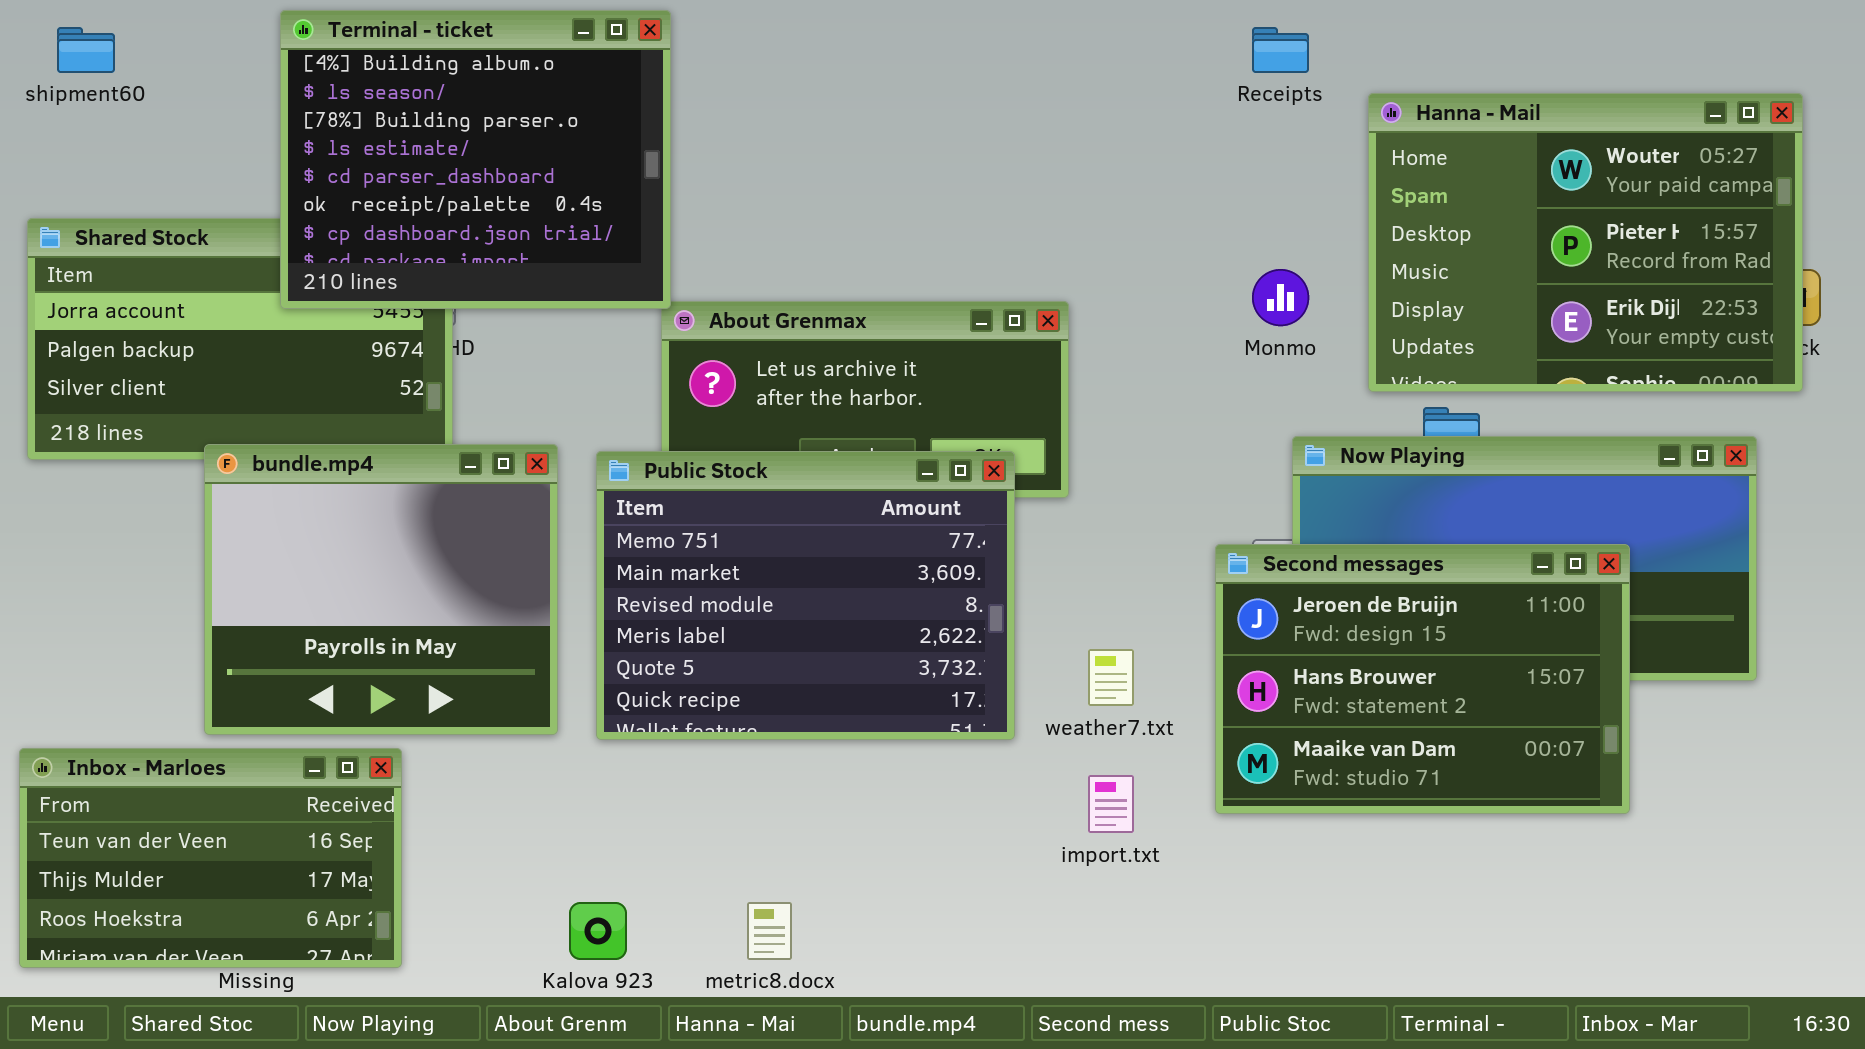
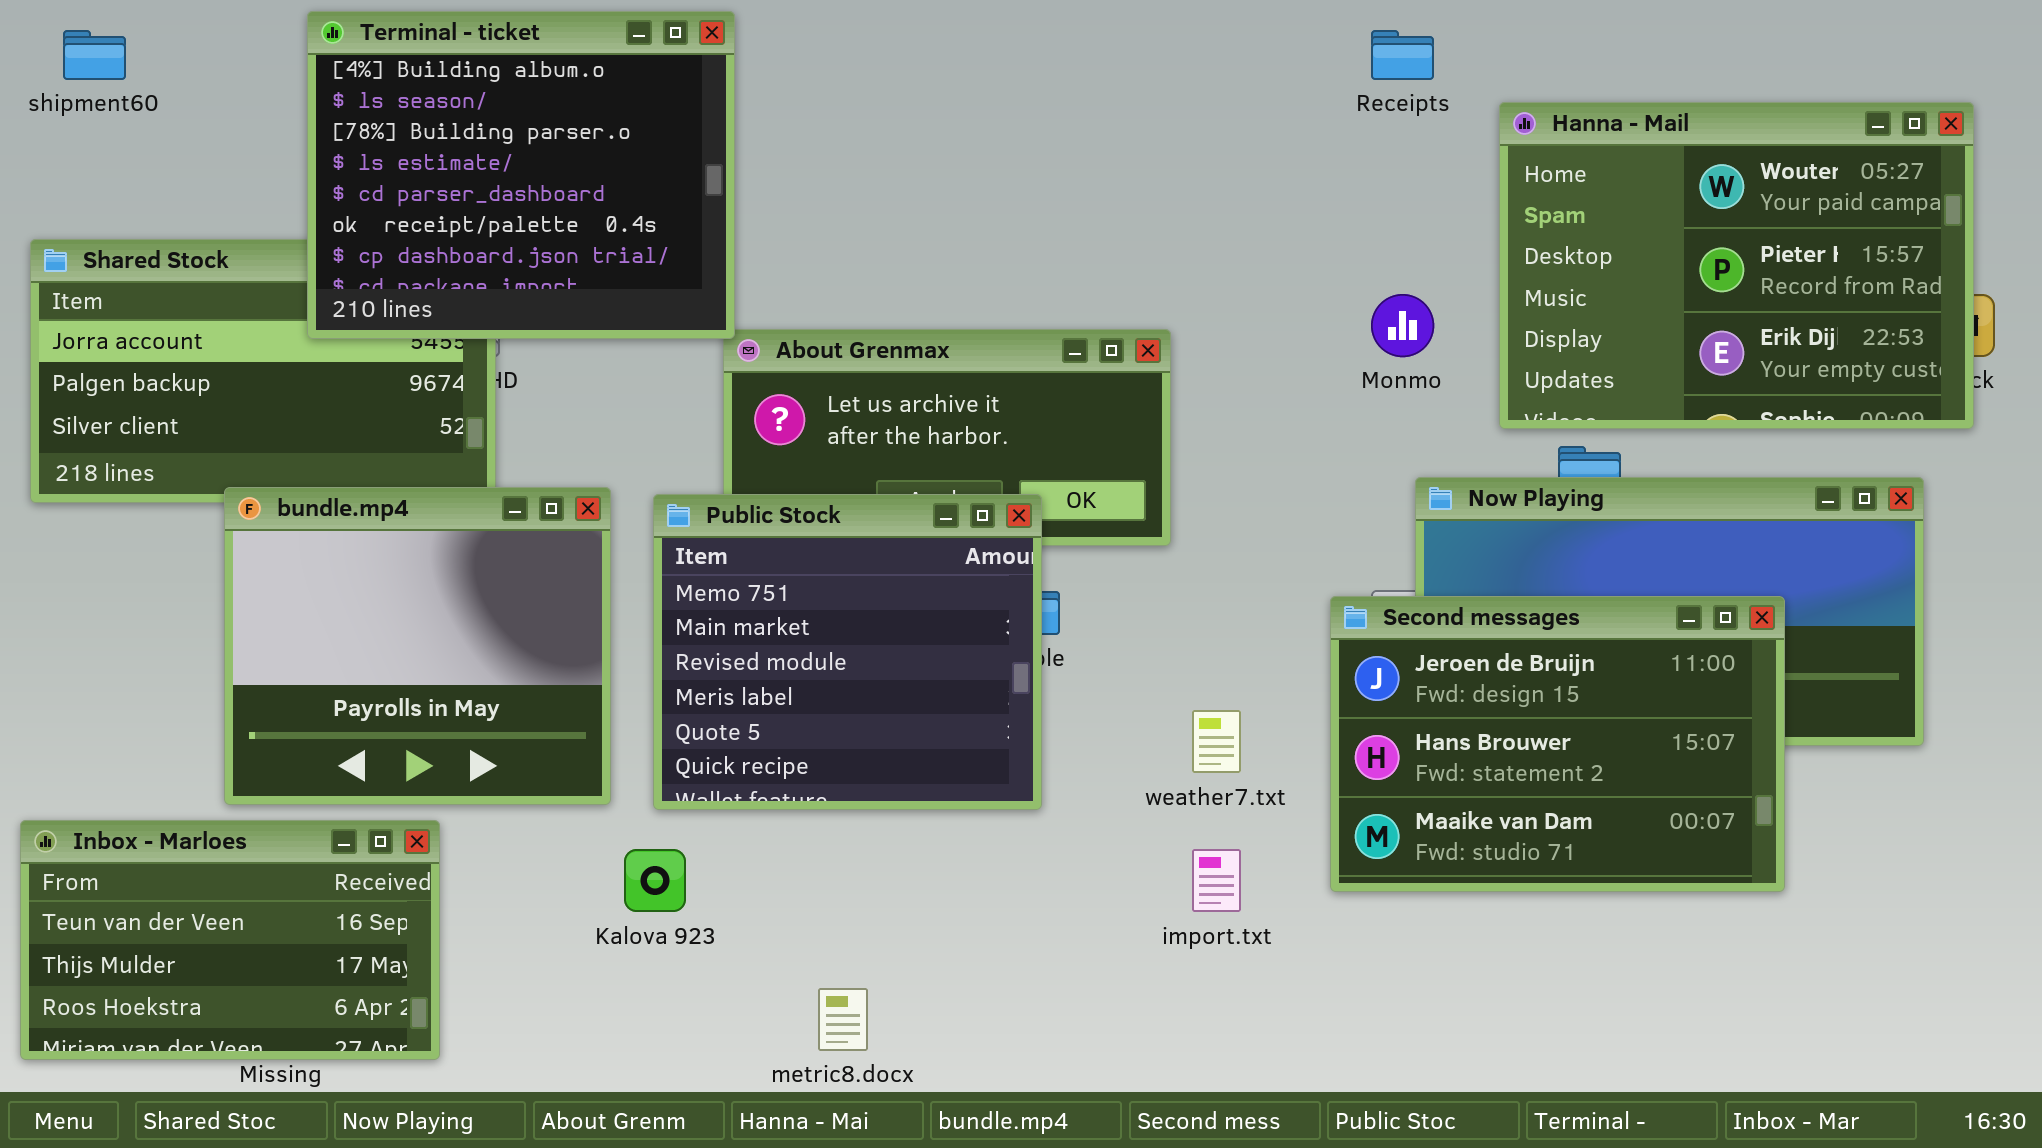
Public Stock: [596,451,1015,740] -> [653,494,1042,810], resized
Kalova 923: [569,902,627,960] -> [624,849,686,912], moved

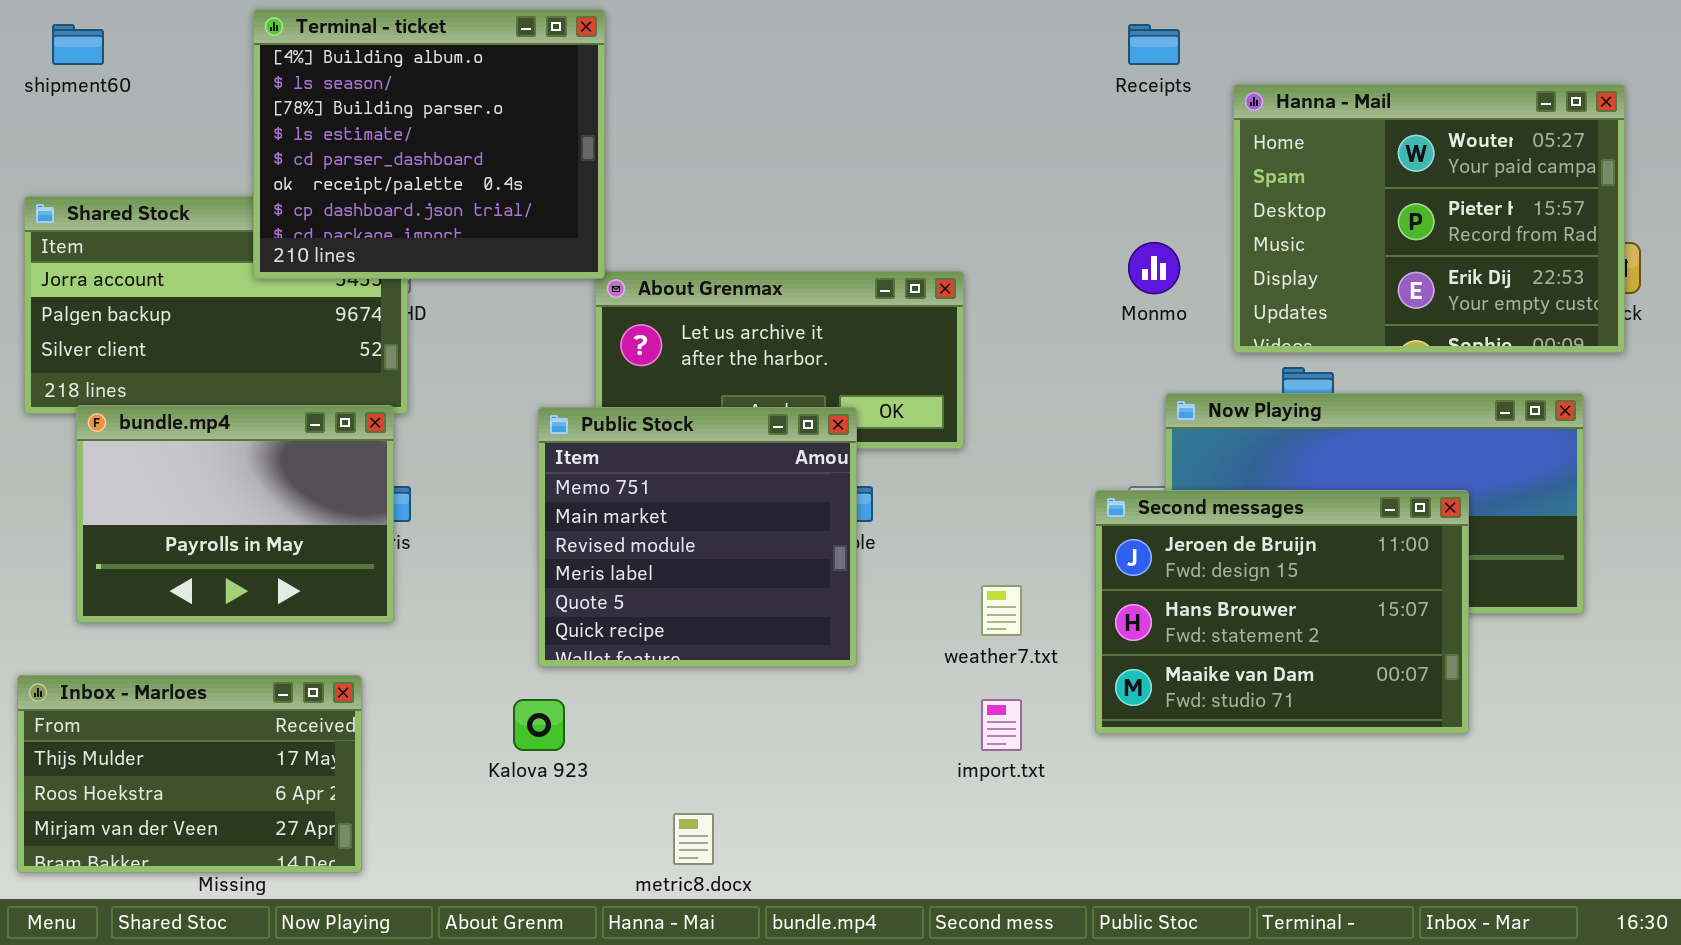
bundle.mp4: [224,487,611,805] -> [76,405,394,623], moved, resized
Inbox - Marloes: [20,820,440,1060] -> [17,675,362,873], scrolled down 1 row

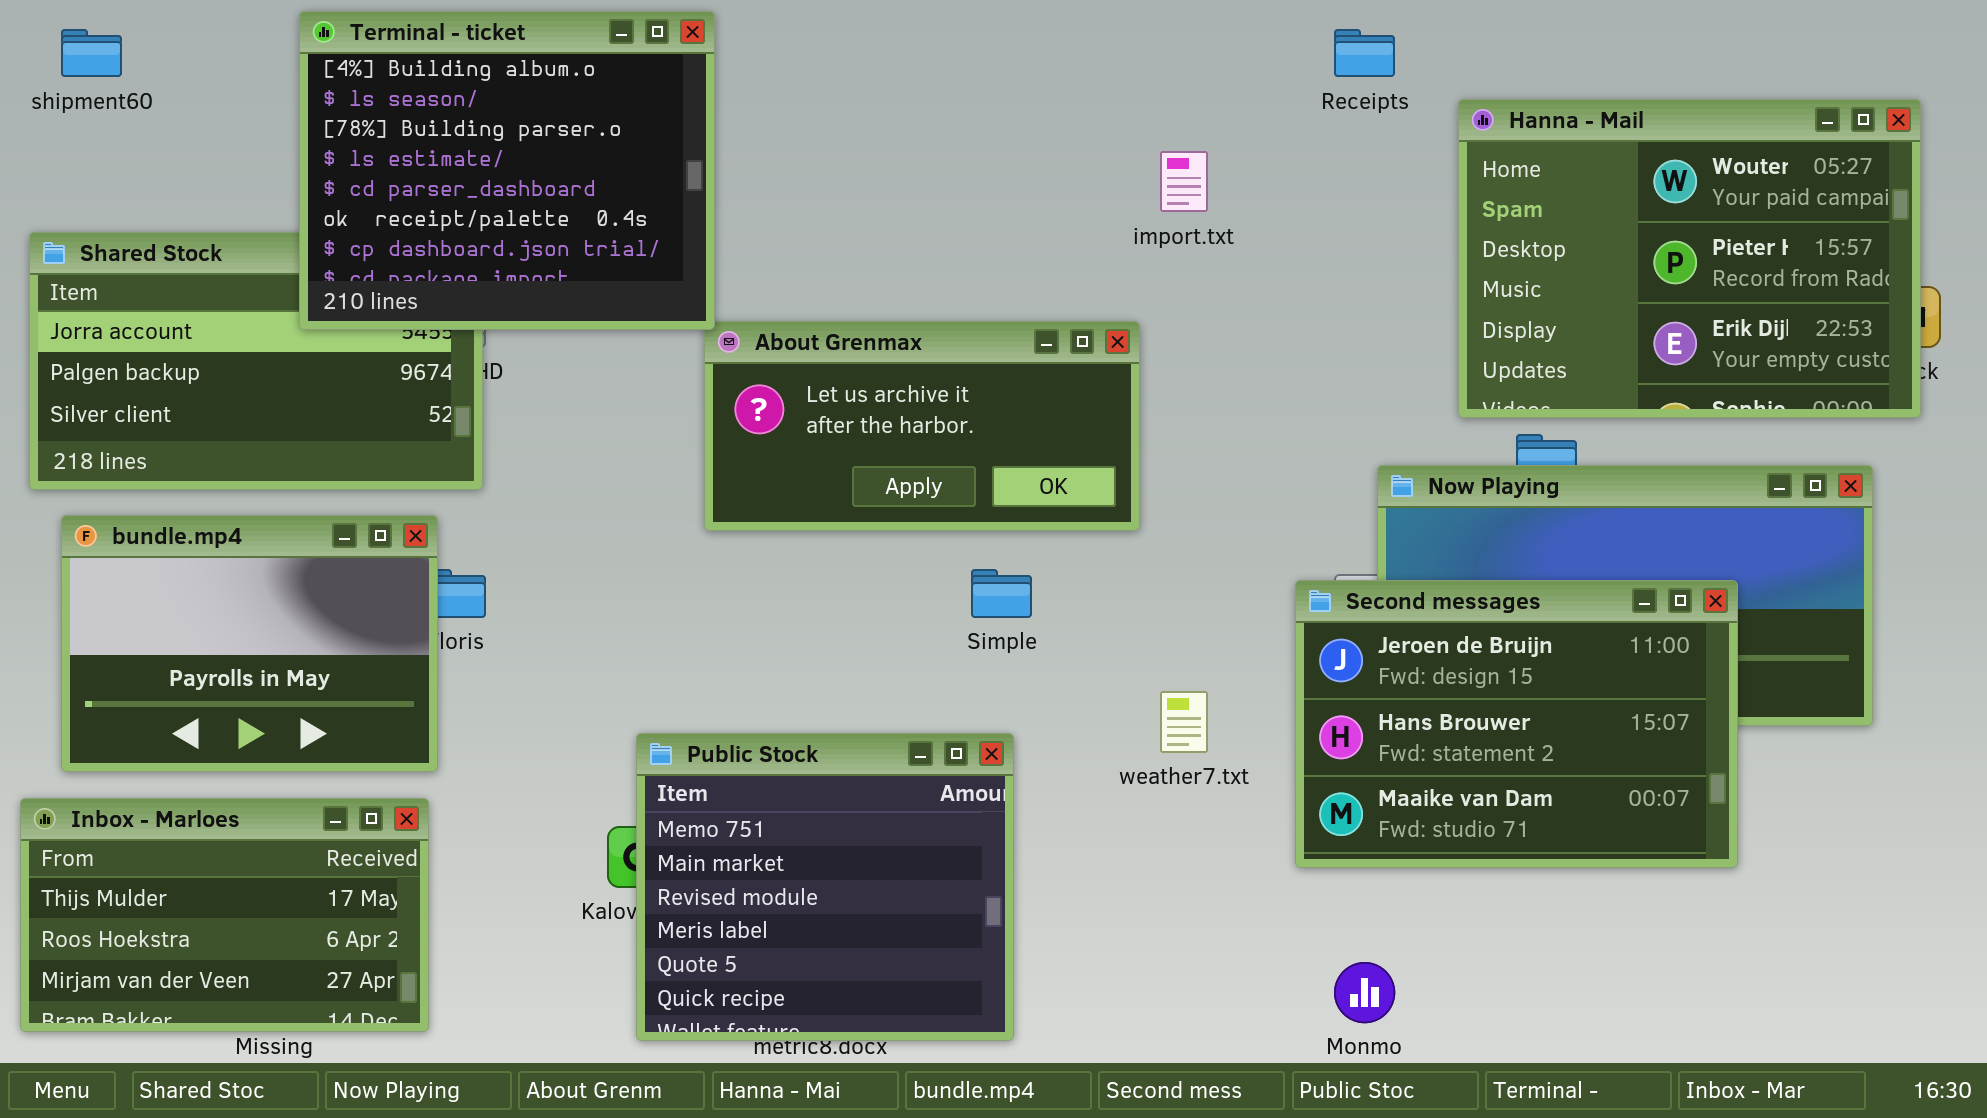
Monmo: [1128,242,1180,294] -> [1334,962,1395,1023], moved
bundle.mp4: [76,405,394,623] -> [61,515,438,772], moved
Public Stock: [538,407,857,667] -> [636,733,1014,1041], moved
import.txt: [981,699,1022,751] -> [1160,151,1208,212], moved

